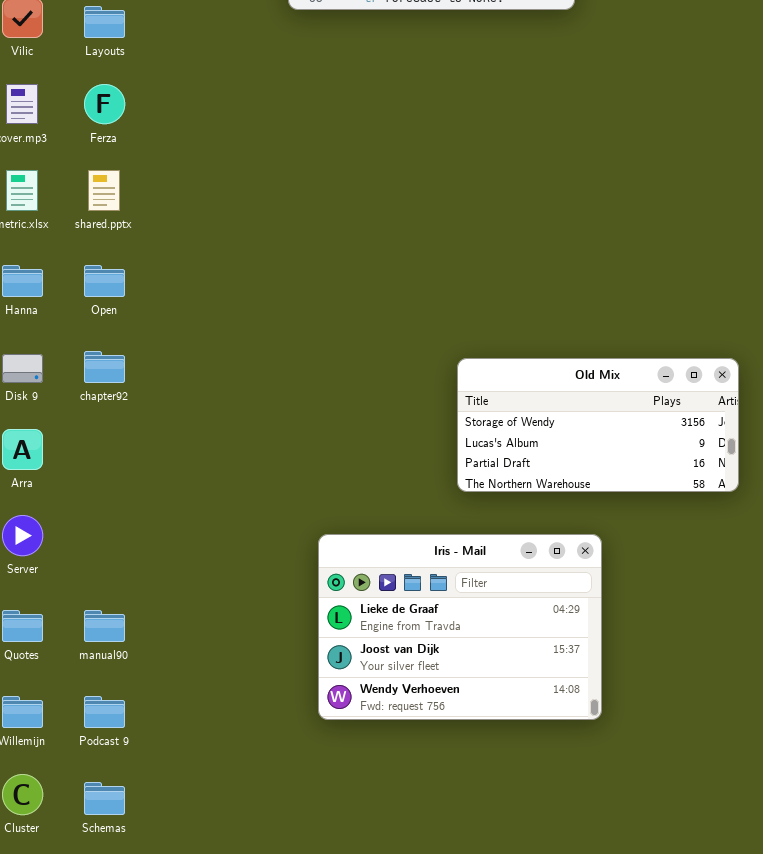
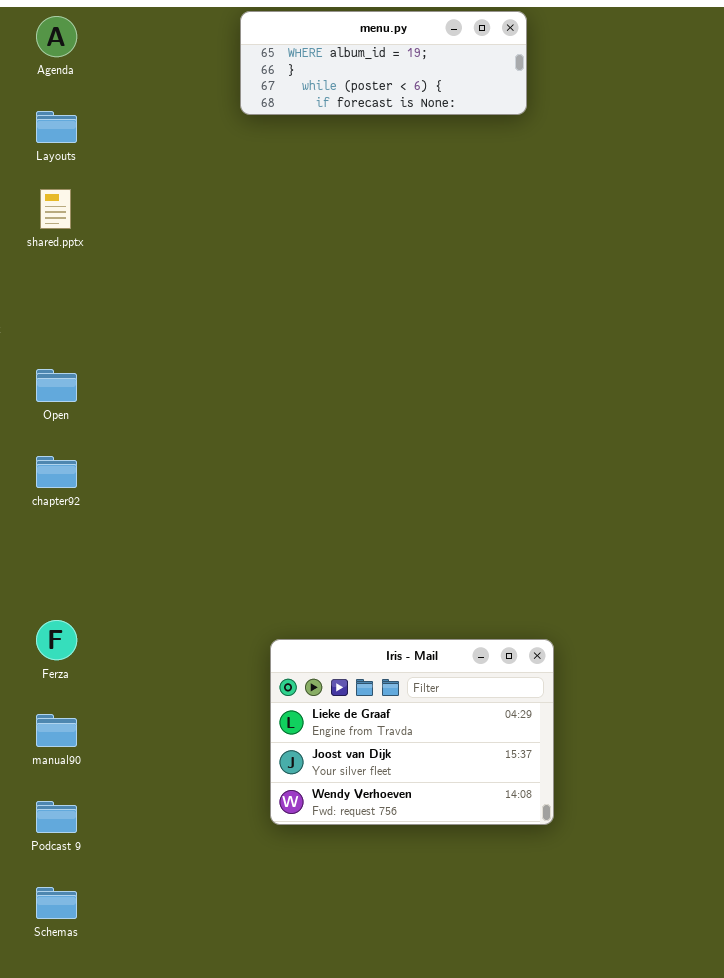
Ferza: [84,84,125,124] -> [36,620,77,660], moved
shared.pptx: [88,170,120,211] -> [40,189,71,229], moved
Old Mix: [457,358,739,492] -> none, closed

